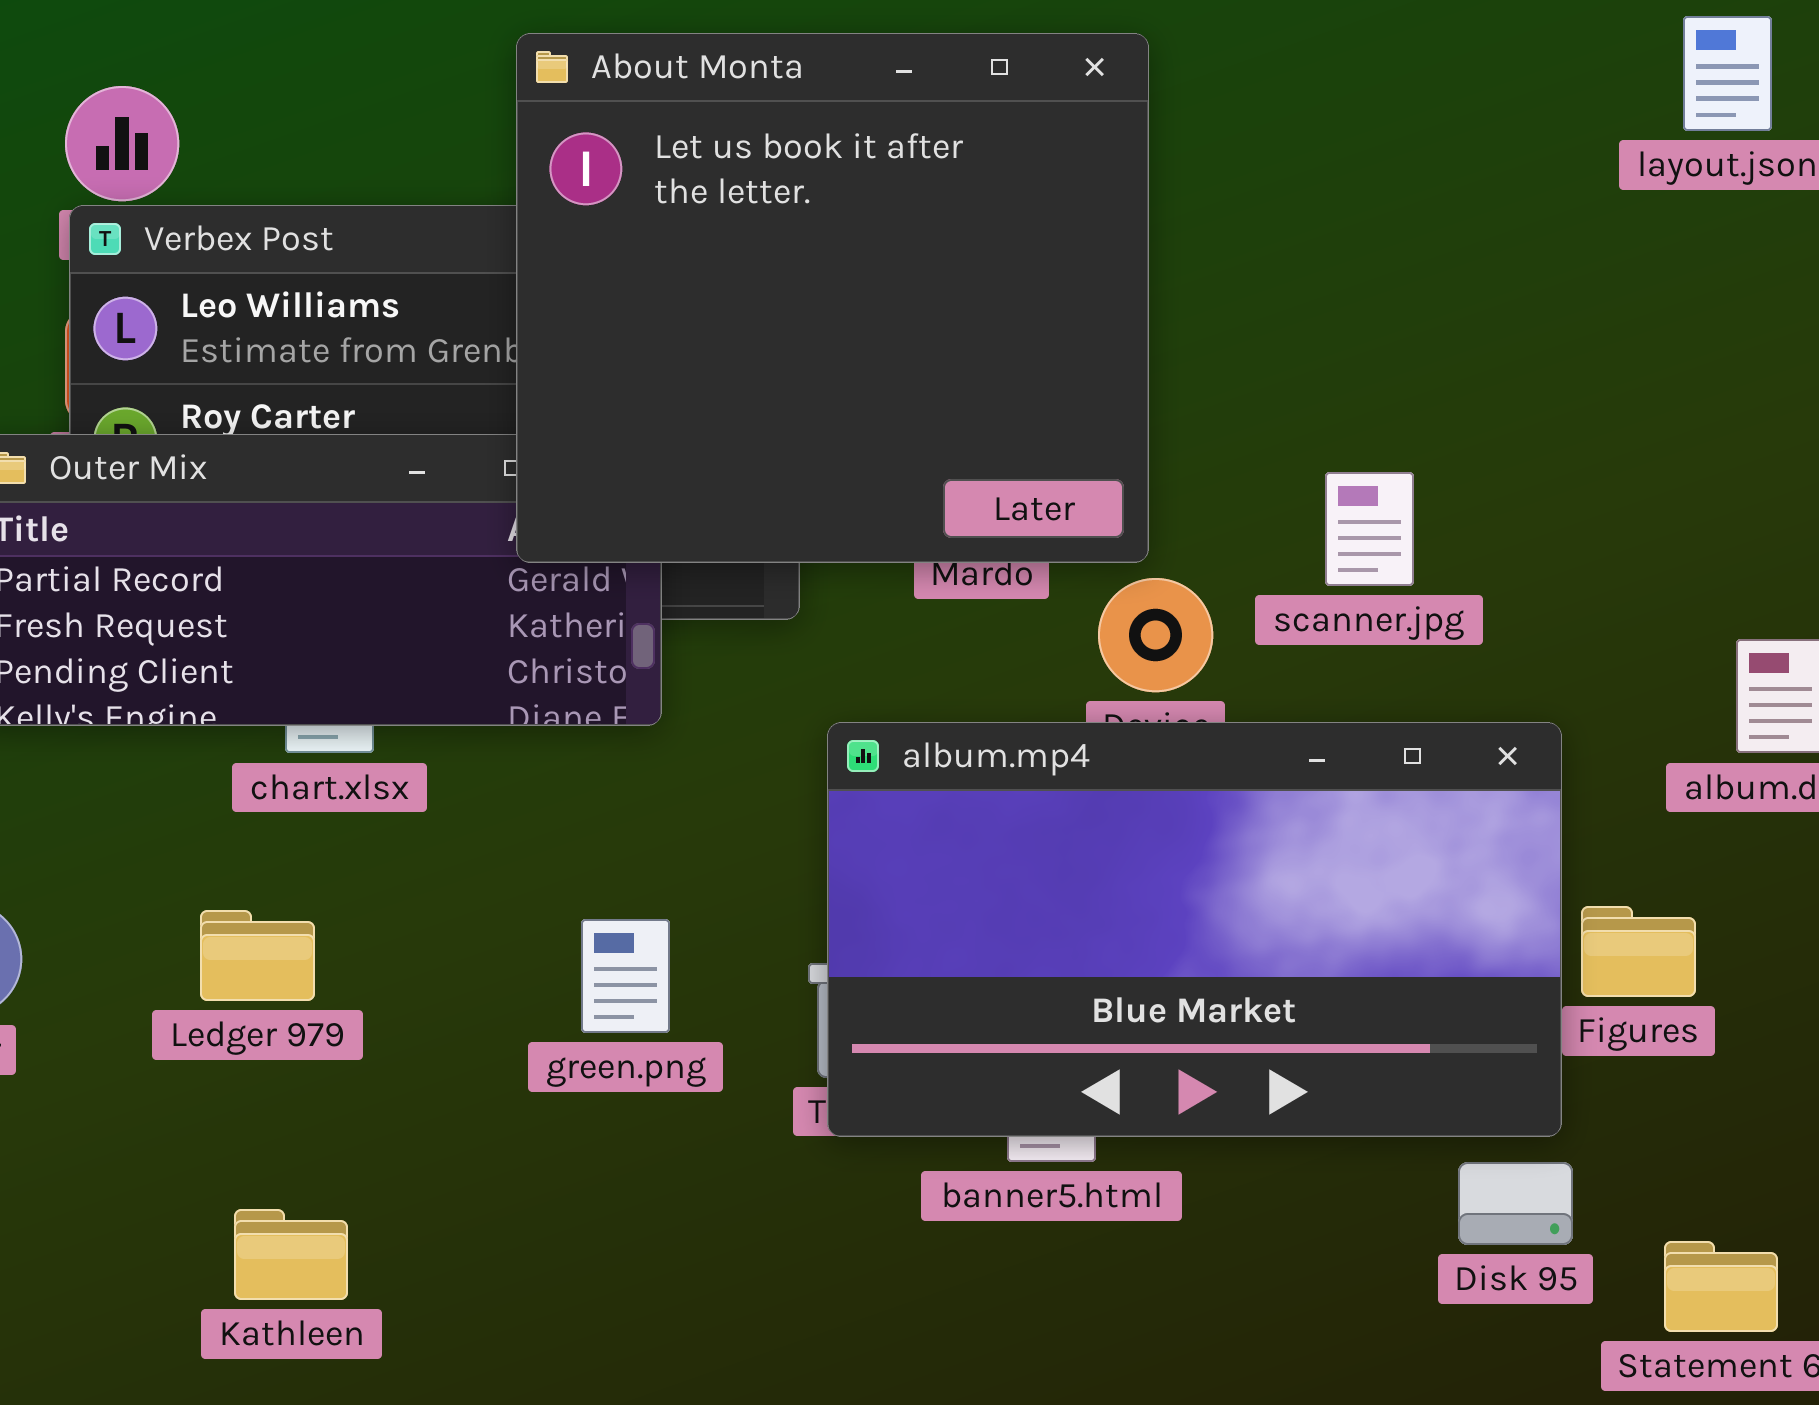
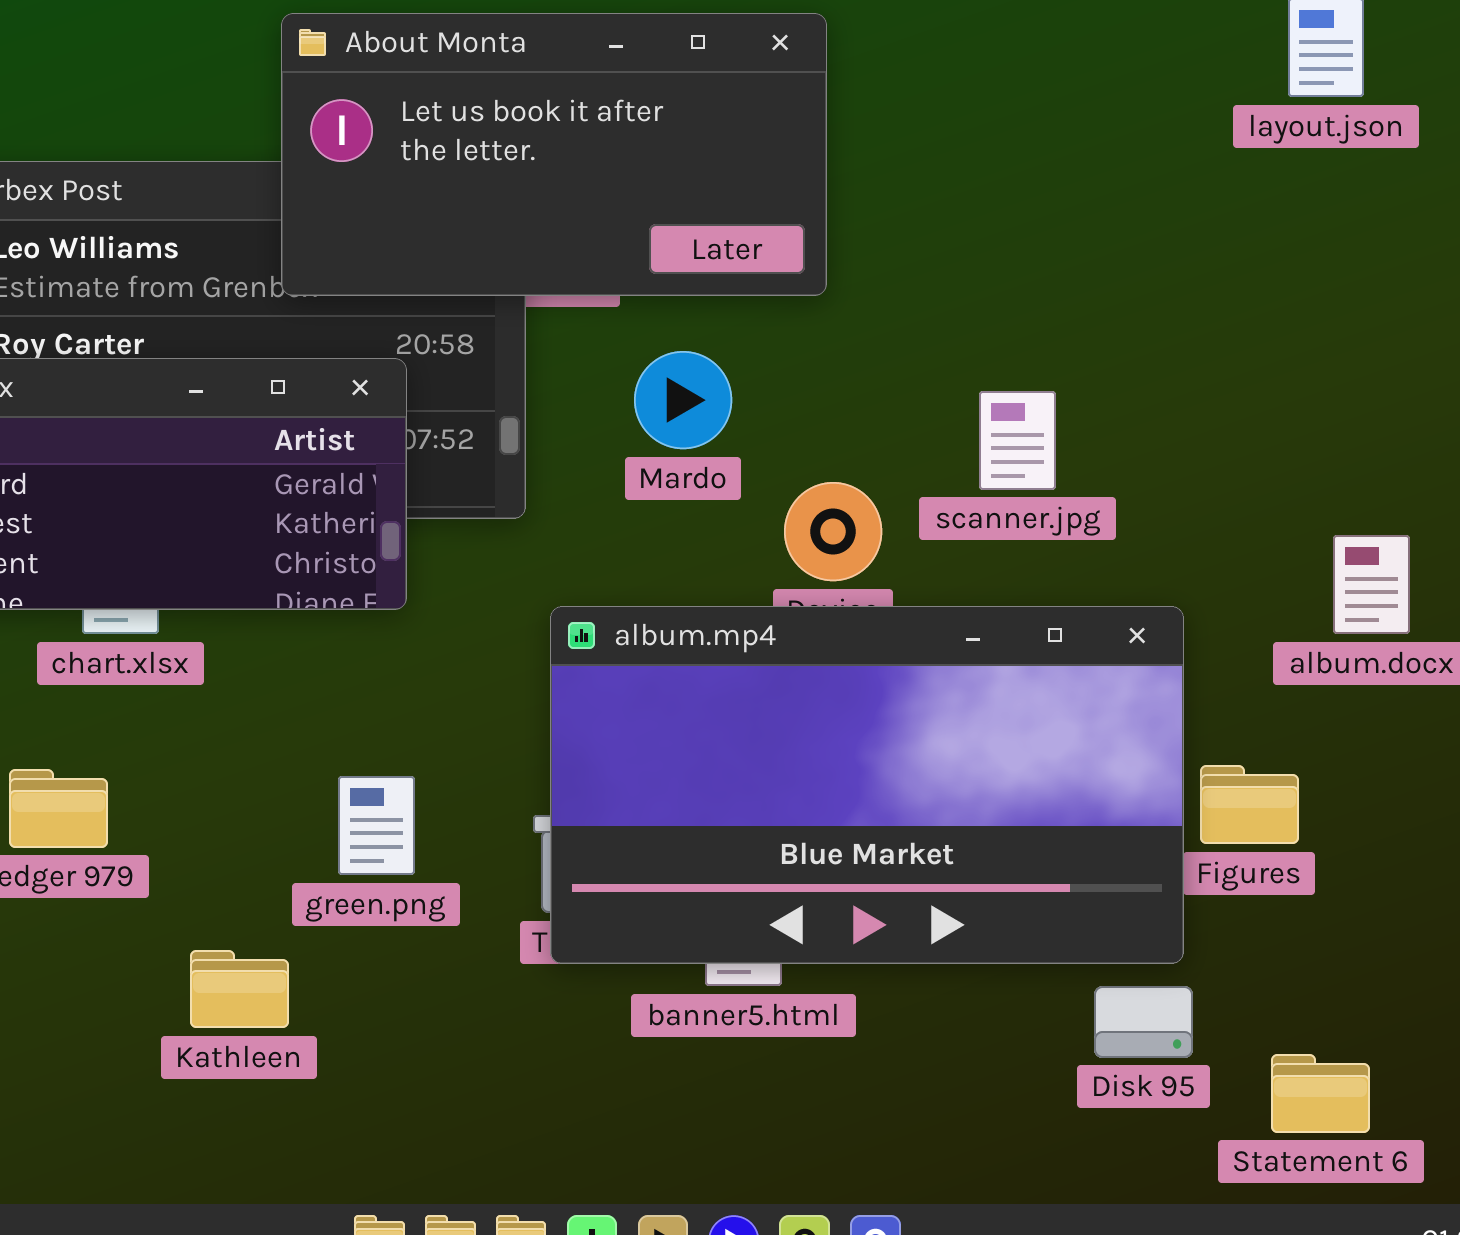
About Monta: [516,33,1149,563] -> [281,13,827,296], resized
Kathleen: [234,1209,348,1300] -> [190,950,289,1028], moved

